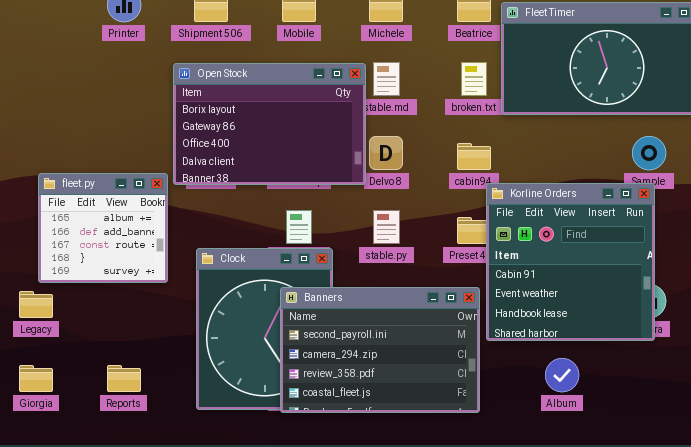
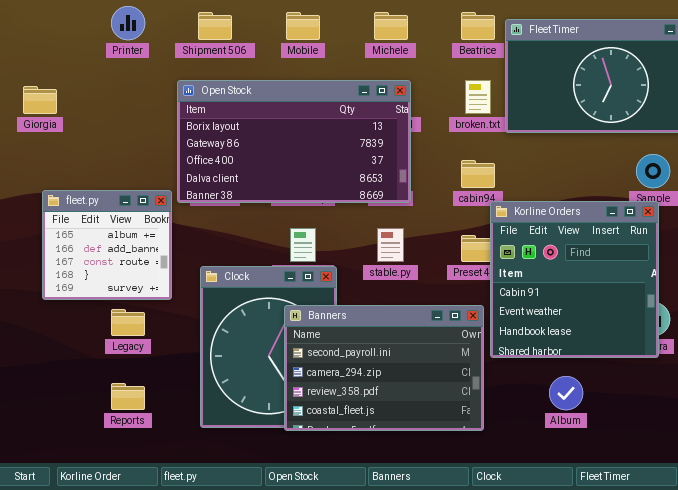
Open Stock: [173,63,366,185] -> [177,80,411,203], resized
Legacy: [19,291,53,318] -> [111,309,145,336], moved
Giorgia: [19,365,53,392] -> [23,86,57,114], moved

